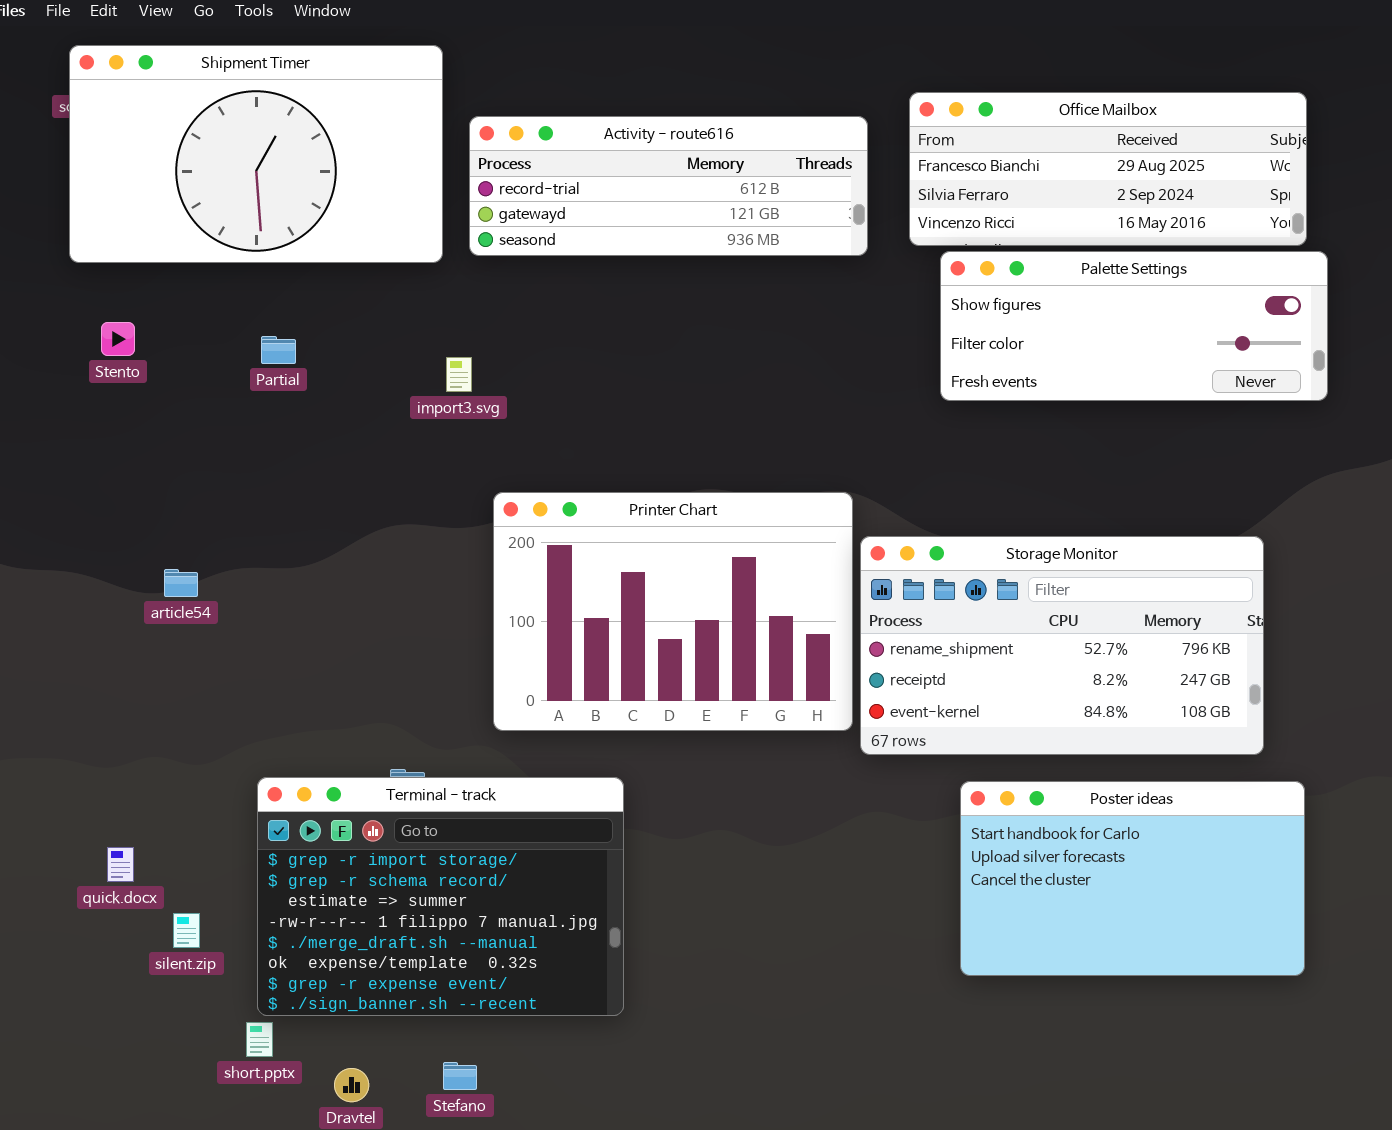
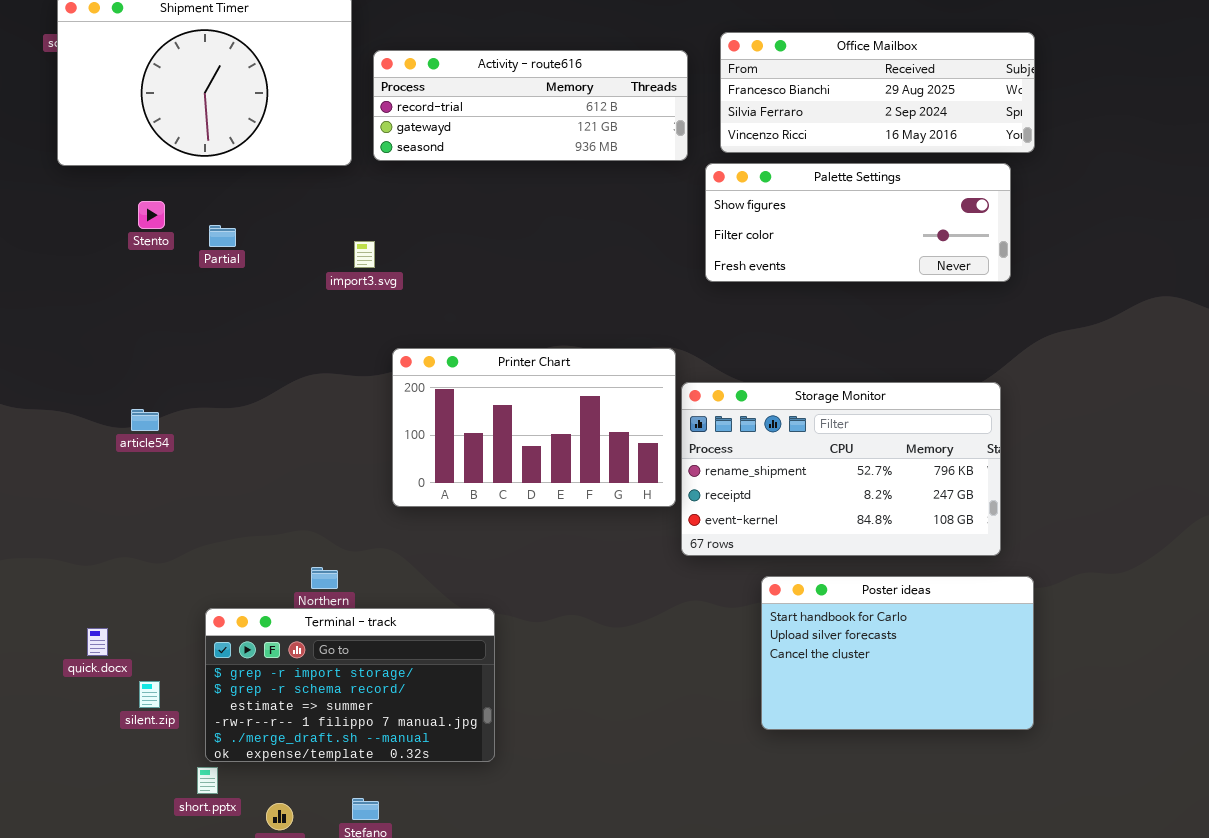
Palette Settings: [940,251,1328,401] -> [705,163,1011,282], moved
Stento: [101,322,135,356] -> [138,201,165,229], moved
Printer Chart: [493,492,853,731] -> [392,348,676,507], resized
Terminal - track: [257,777,624,1016] -> [205,608,495,762], resized

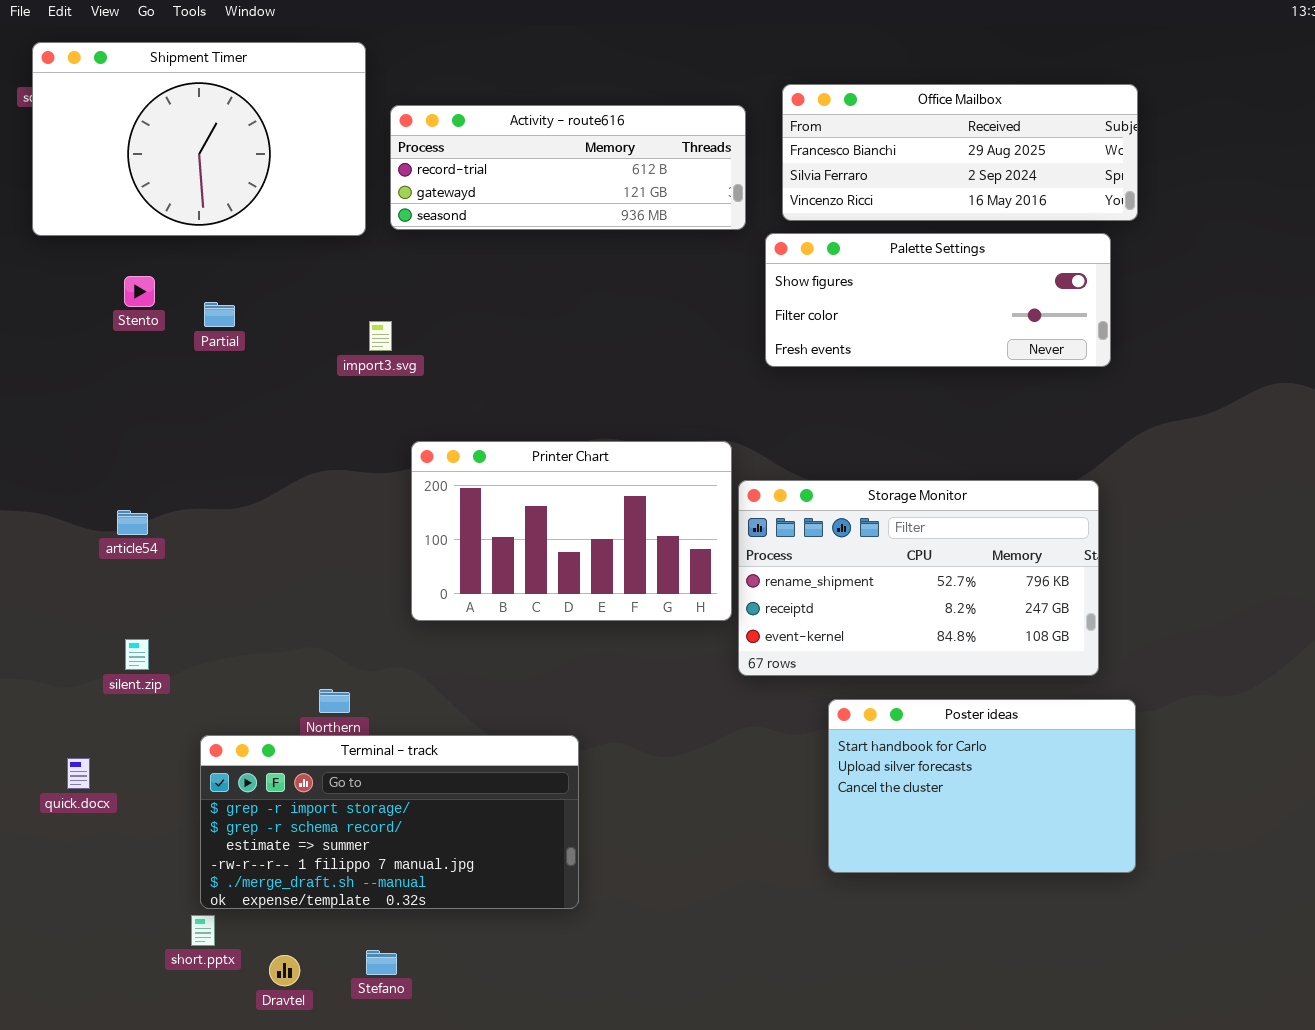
Terminal - track: [205,608,495,762] -> [200,735,579,909], resized
silent.zip: [139,681,160,708] -> [125,639,149,670], moved

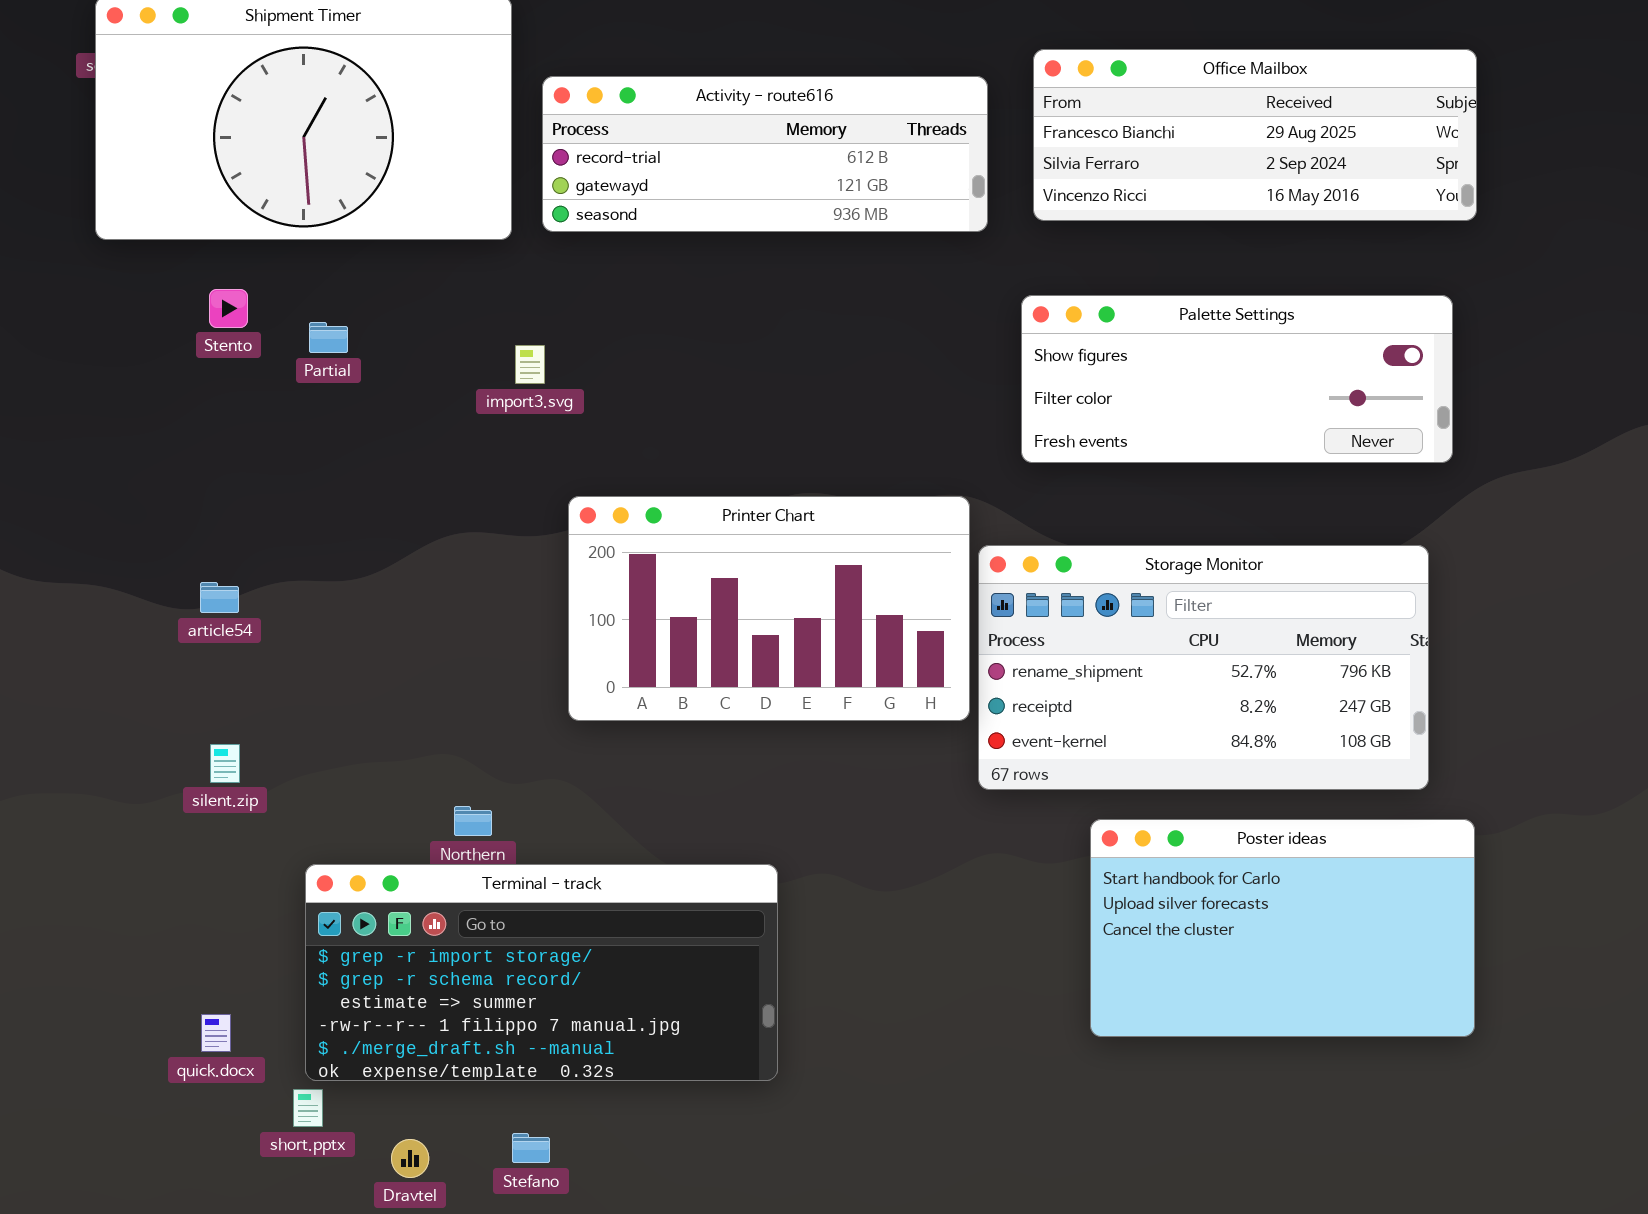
Palette Settings: [765,233,1111,367] -> [1021,295,1453,463], moved
quick.docx: [67,758,90,789] -> [201,1014,231,1052], moved

